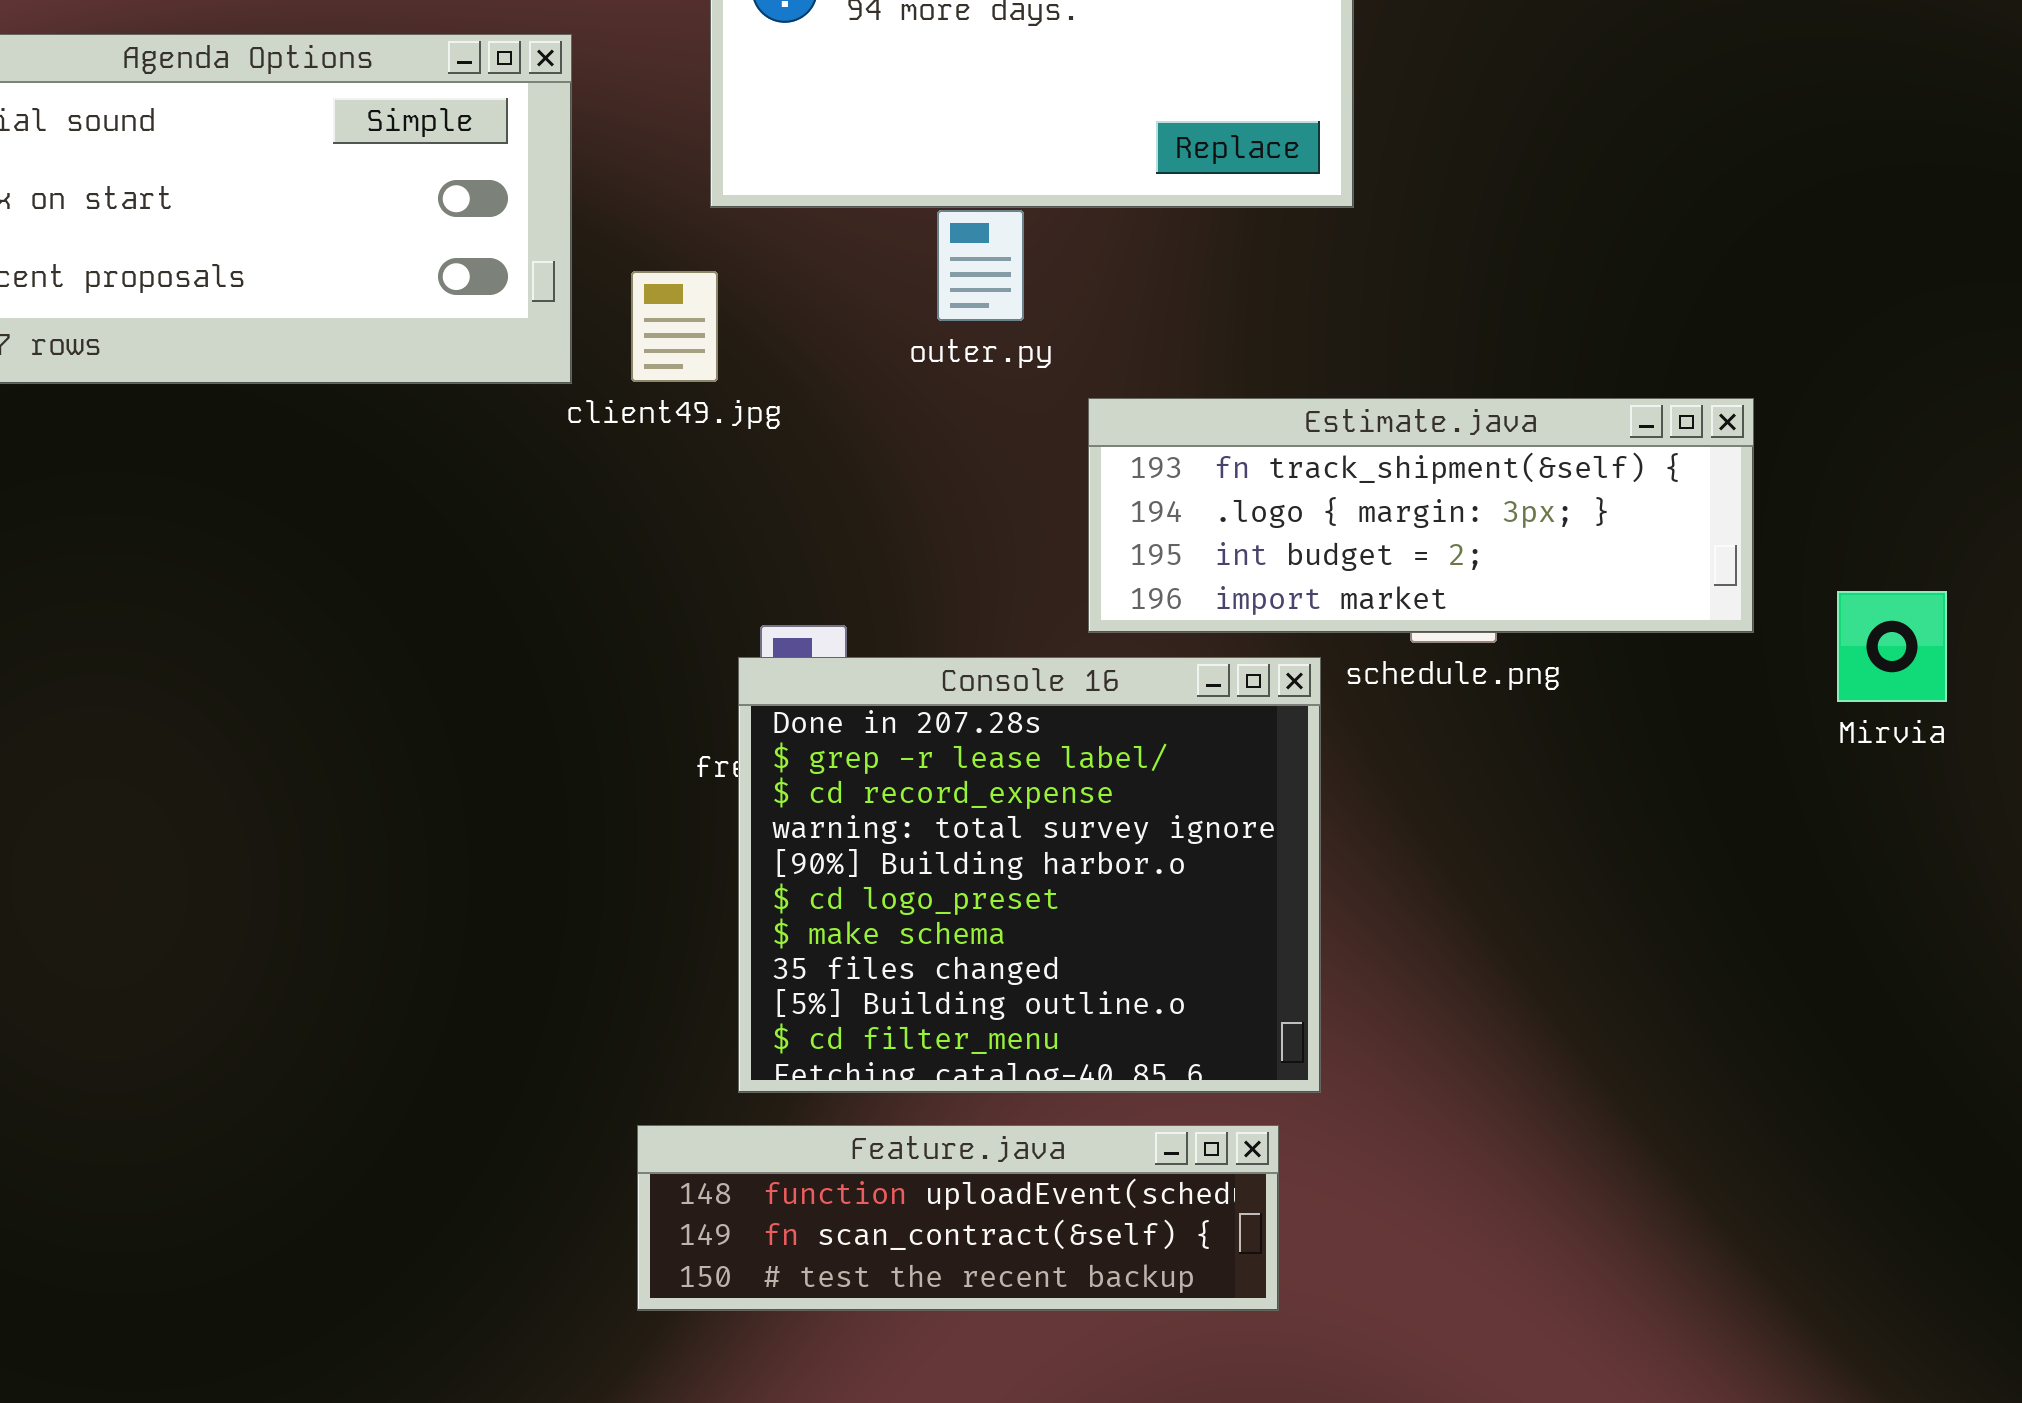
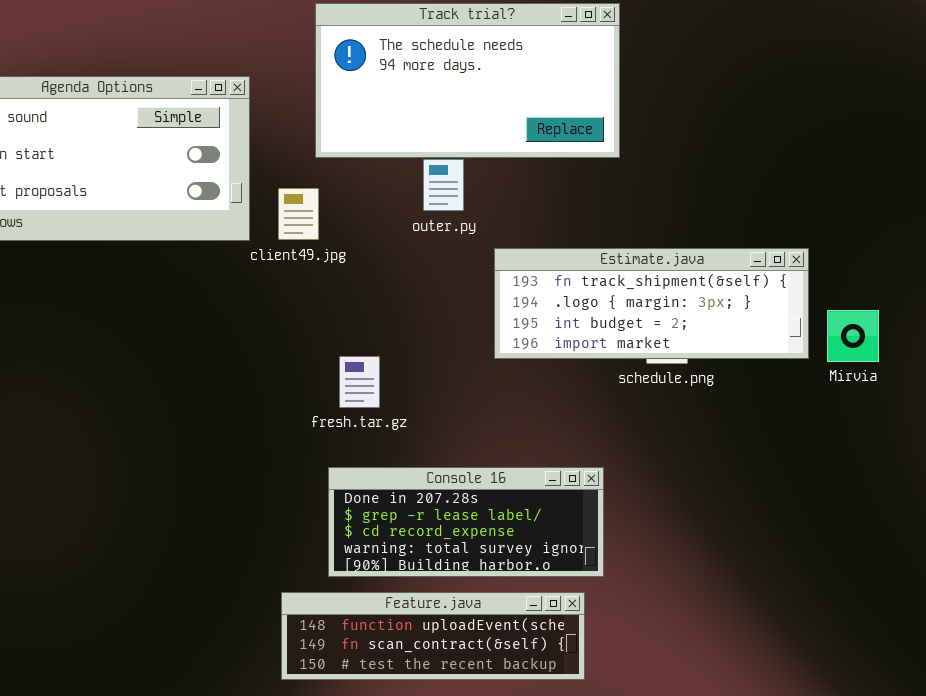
Mirvia: [1837,591,1947,702] -> [827,310,879,362], moved
Console 16: [738,657,1321,1093] -> [328,467,604,577], resized

